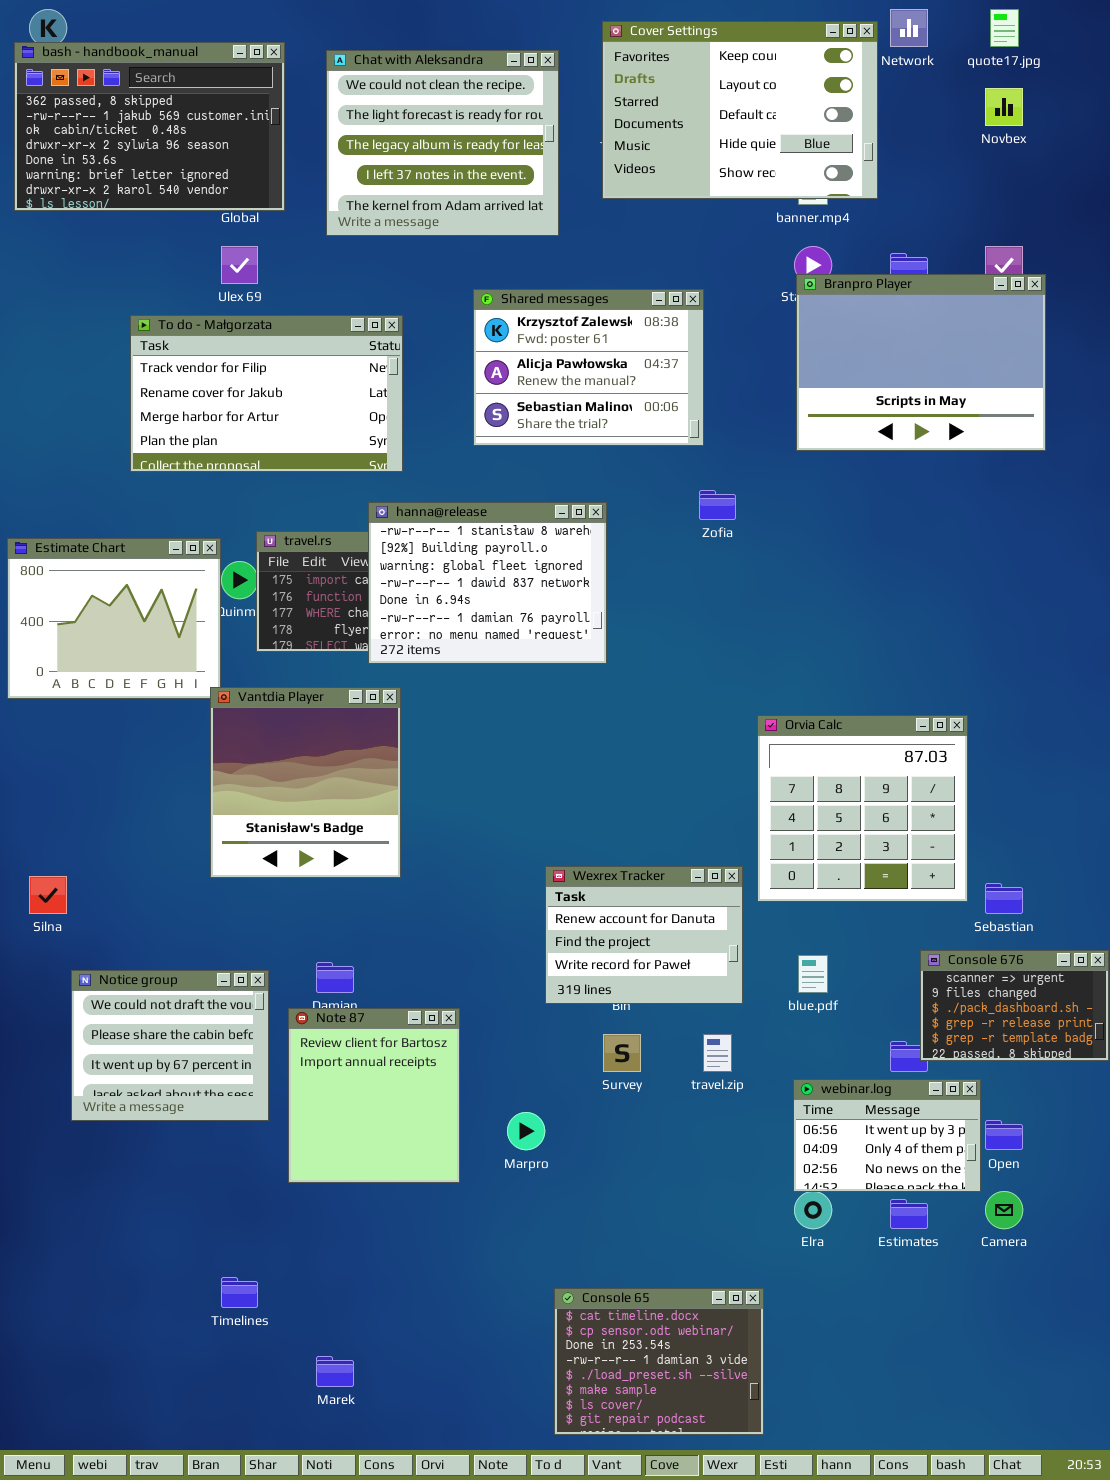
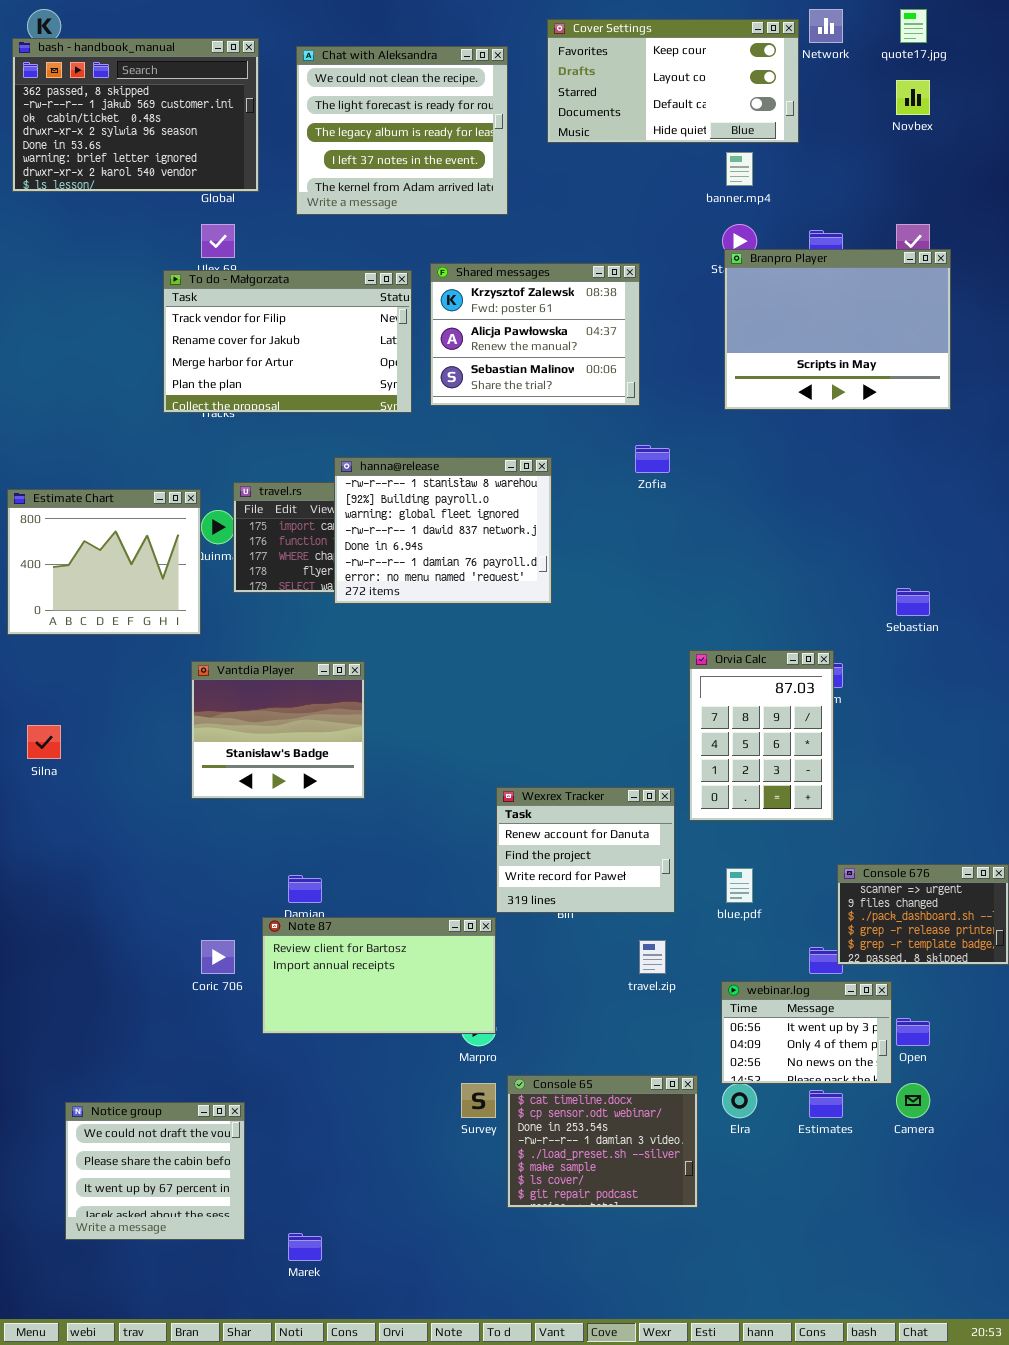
Cover Settings: [602,21,878,199] -> [547,19,799,143], resized
To do - Małgorzata: [130,315,403,472] -> [163,270,412,413], moved
Vantdia Player: [210,687,401,878] -> [191,661,365,799], resized
Orvia Calc: [757,715,968,902] -> [689,650,834,821], resized
Silna: [29,876,67,914] -> [27,725,61,759], moved
Sebastian: [985,883,1023,914] -> [896,588,930,616], moved
Notice group: [71,970,269,1121] -> [65,1102,245,1240], moved
Note 87: [288,1008,460,1183] -> [262,917,496,1034], resized
Survey: [603,1034,641,1072] -> [461,1083,496,1118], moved
Console 65: [554,1288,764,1435] -> [507,1075,698,1208], moved

